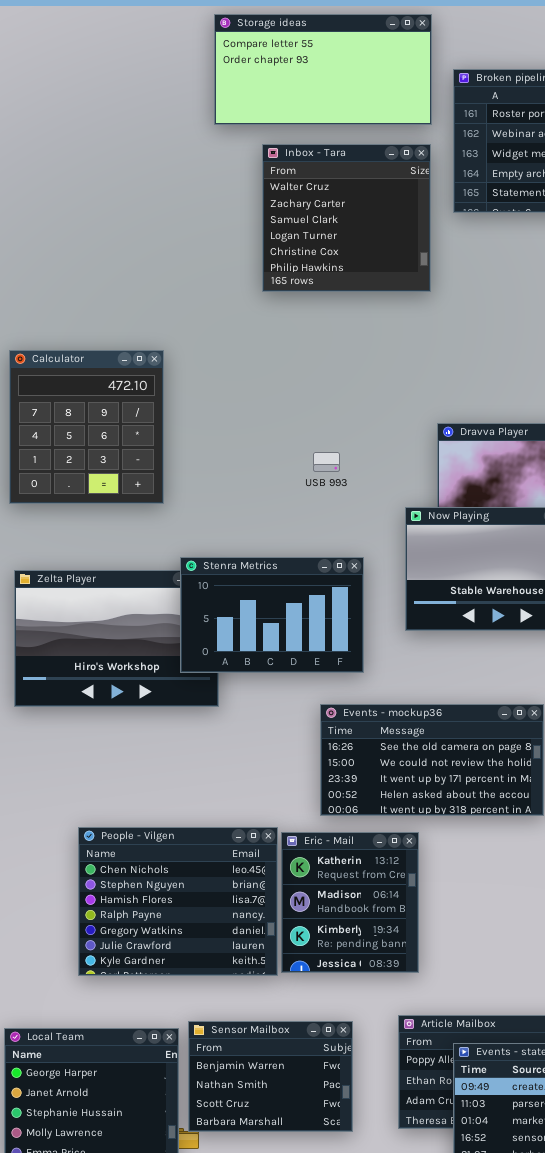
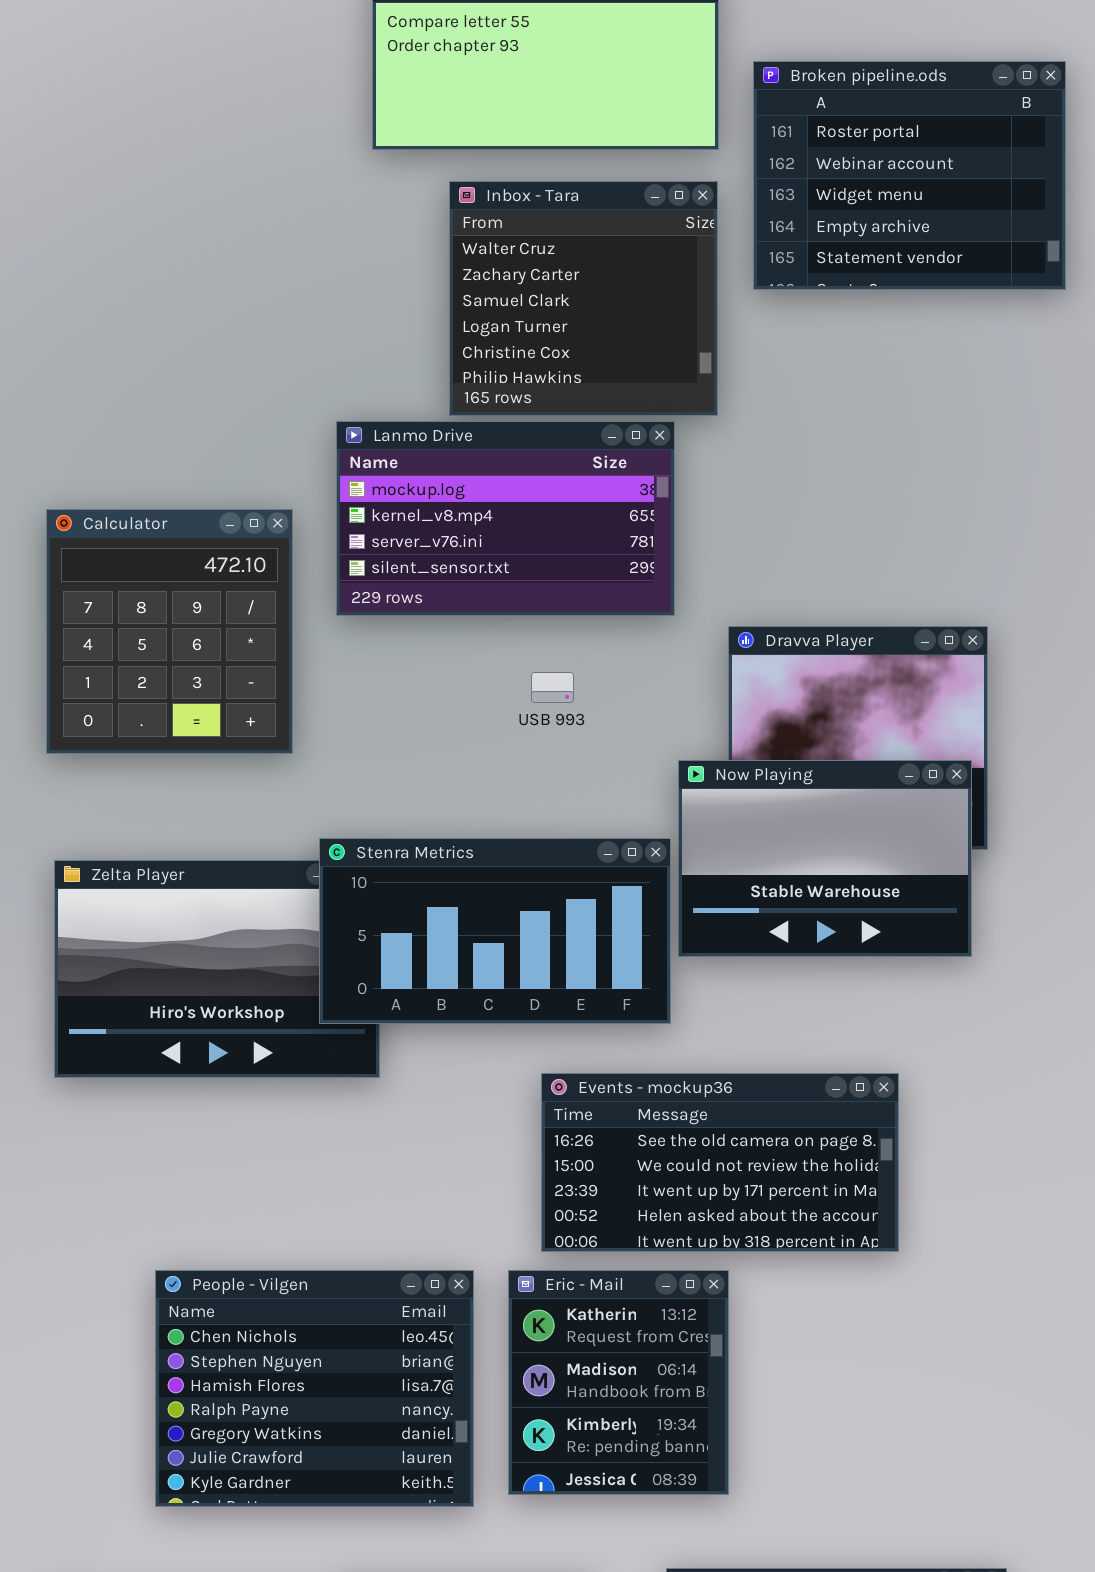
Lanmo Drive: none -> [336,421,675,616], opened
Stenra Metrics: [180,557,364,673] -> [319,838,671,1024], resized
Eric - Mail: [281,832,419,973] -> [508,1270,729,1495], moved

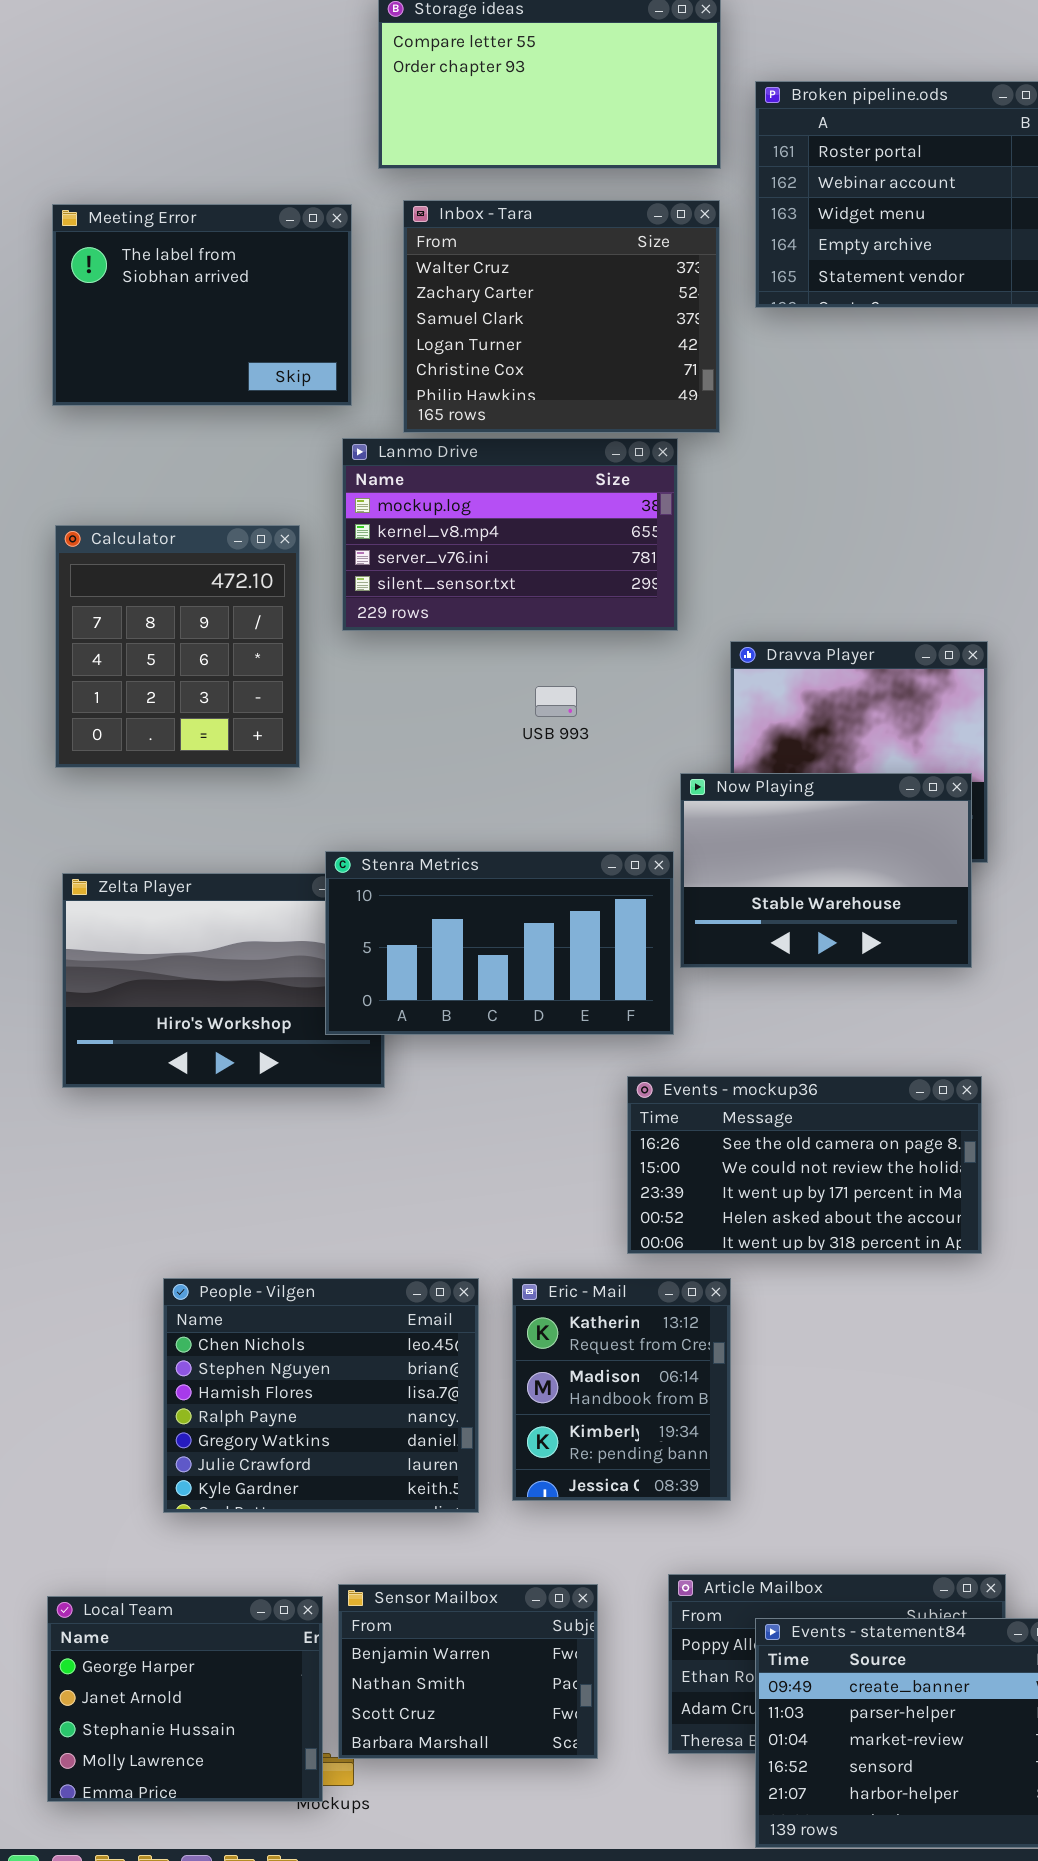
Inbox - Tara: [449,181,718,416] -> [403,200,720,433], resized
Meeting Error: none -> [52,204,352,406], opened
Events - mockup36: [541,1073,899,1252] -> [627,1076,982,1254], moved

